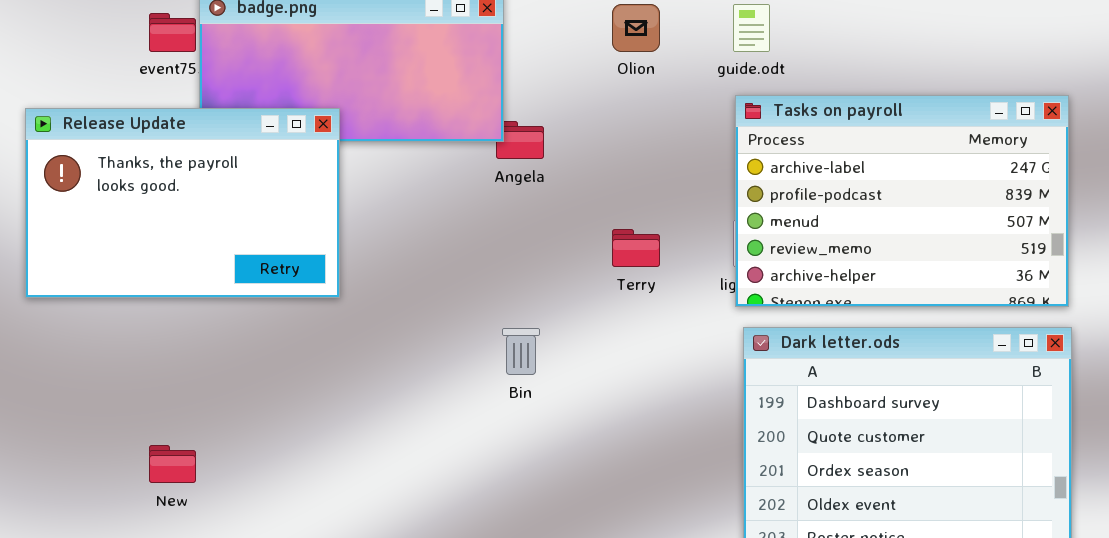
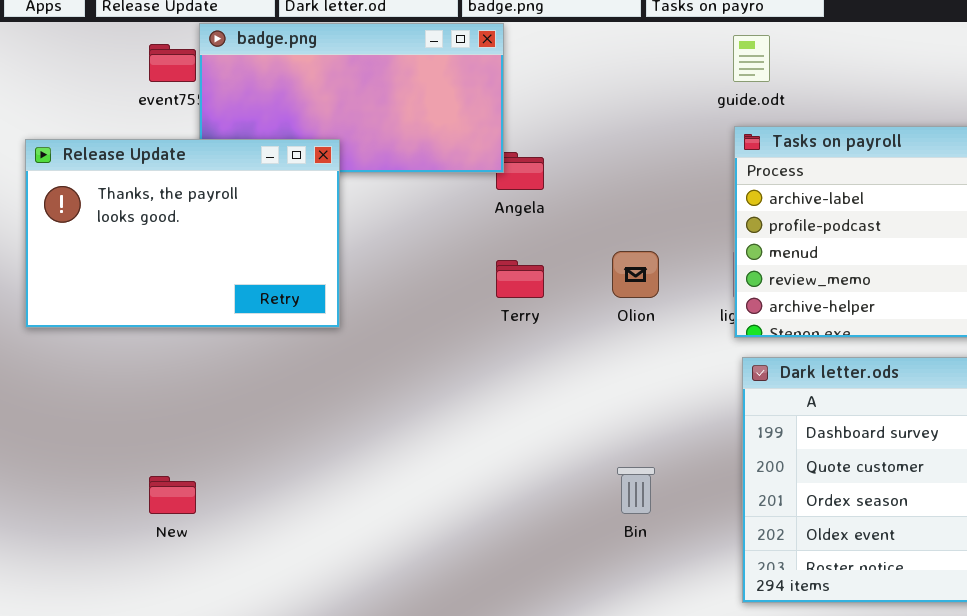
Olion: [612,4,660,52] -> [612,251,659,298], moved
Terry: [612,229,660,267] -> [496,260,544,298], moved
Bin: [502,328,540,375] -> [617,467,655,514], moved

